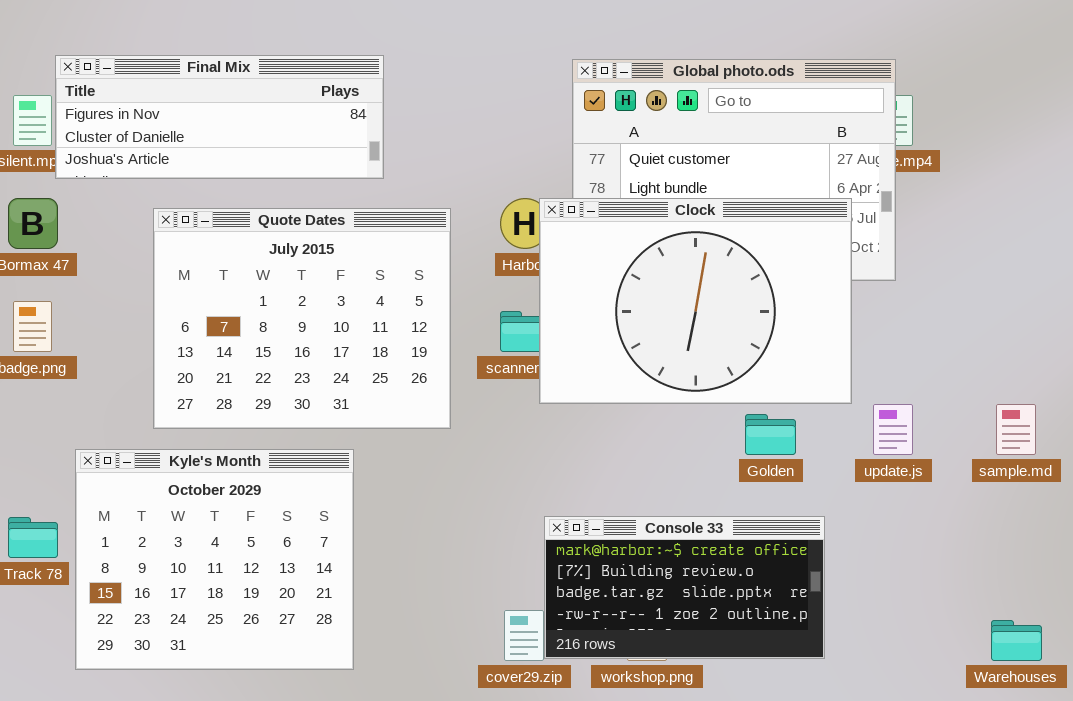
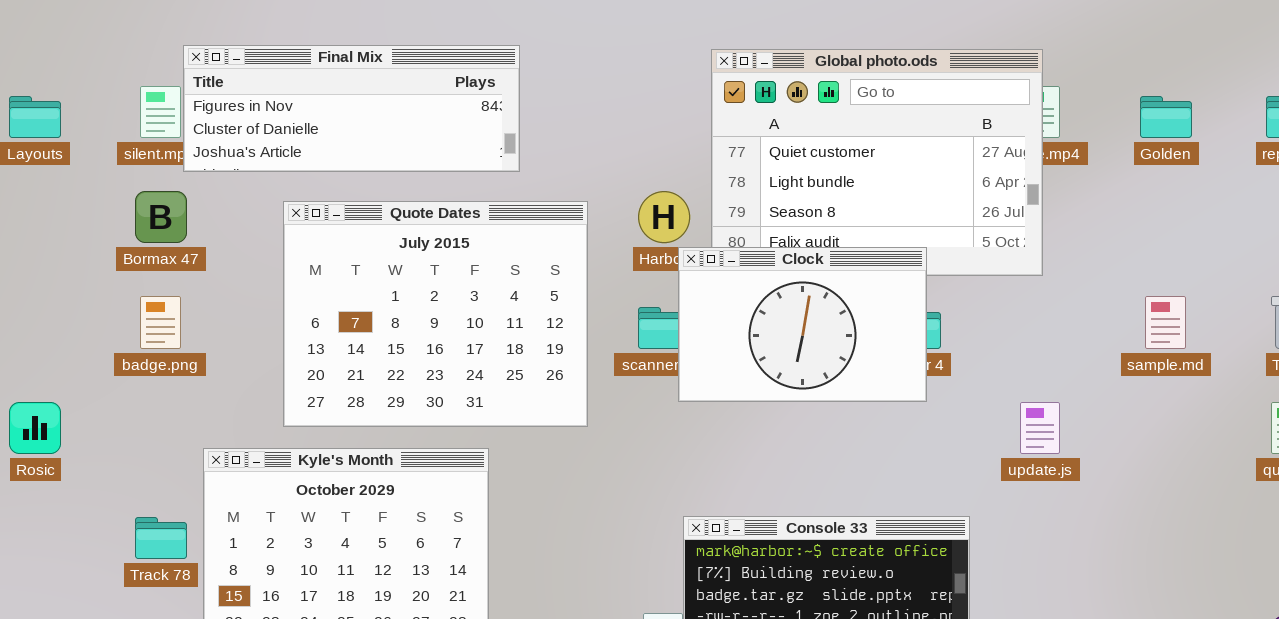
Clock: [539,198,852,404] -> [678,247,927,402], resized
sample.md: [996,404,1036,455] -> [1145,296,1186,349], moved
Golden: [745,414,796,455] -> [1140,96,1192,138], moved

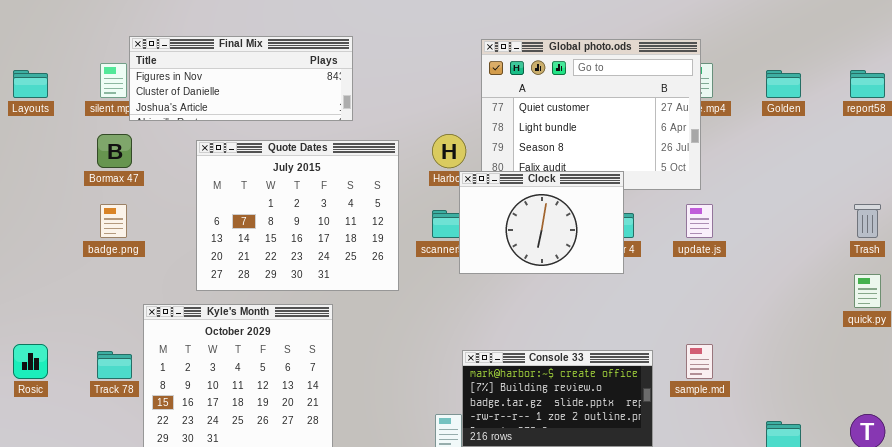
sample.md: [1145,296,1186,349] -> [686,344,713,379], moved
Rosic: [9,402,61,454] -> [13,344,48,379], moved
update.js: [1020,402,1060,454] -> [686,204,713,238], moved

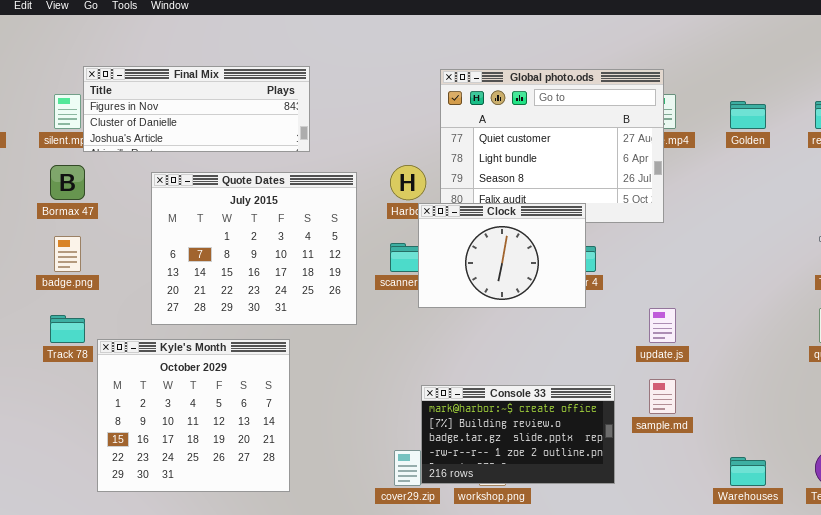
update.js: [686,204,713,238] -> [649,308,676,343], moved
Track 78: [97,351,132,379] -> [50,315,85,343], moved

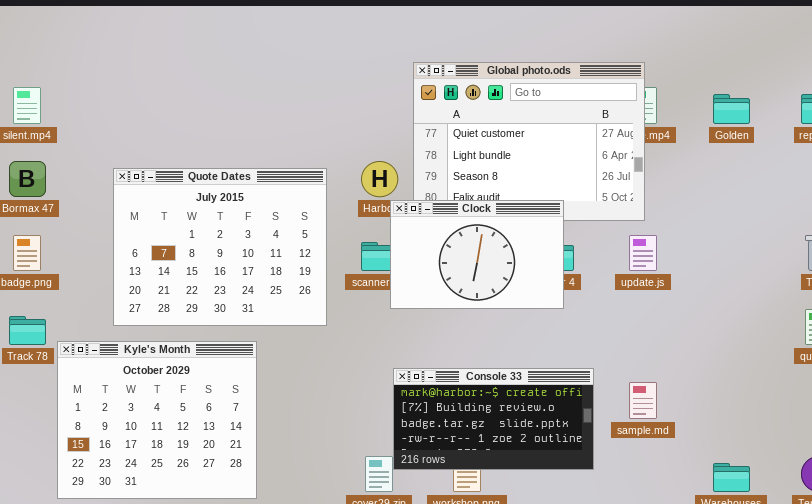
Final Mix: [83,66,310,152] -> none, closed
update.js: [649,308,676,343] -> [629,235,657,271], moved
Console 33: [421,385,615,484] -> [393,368,594,470], moved

